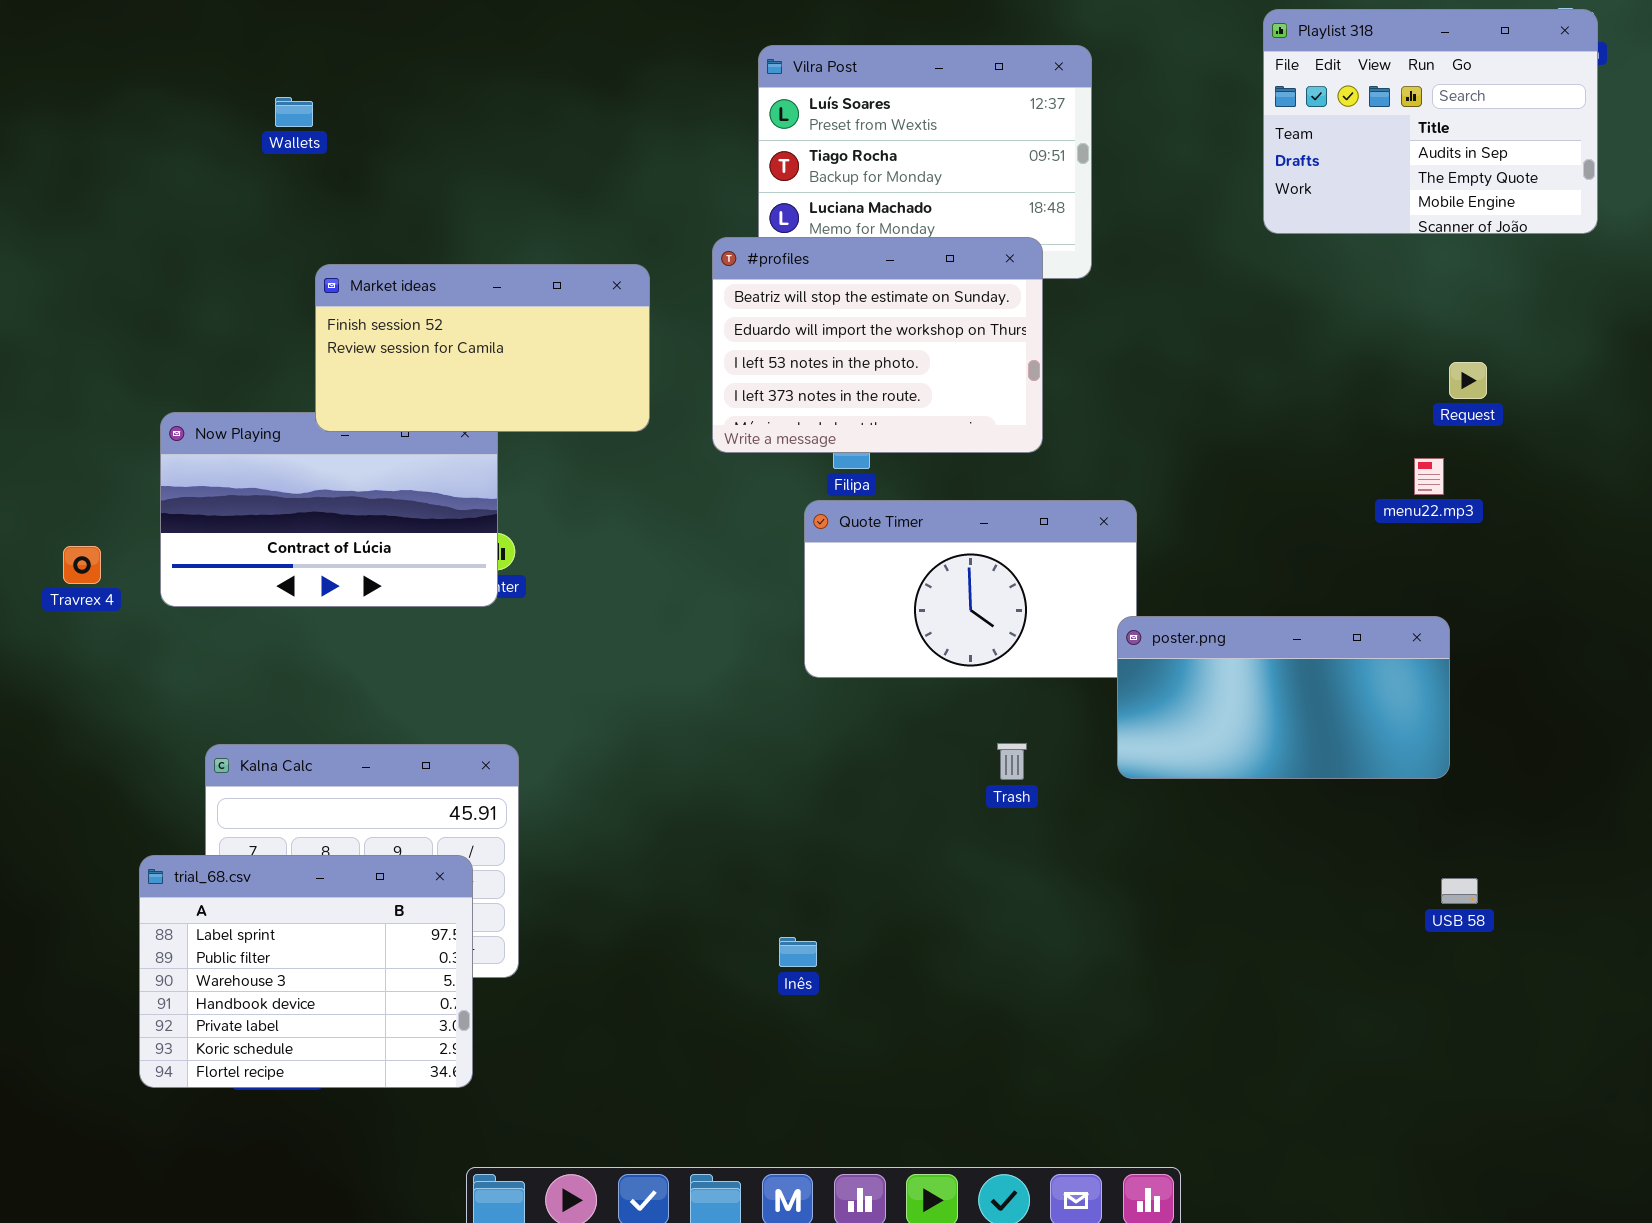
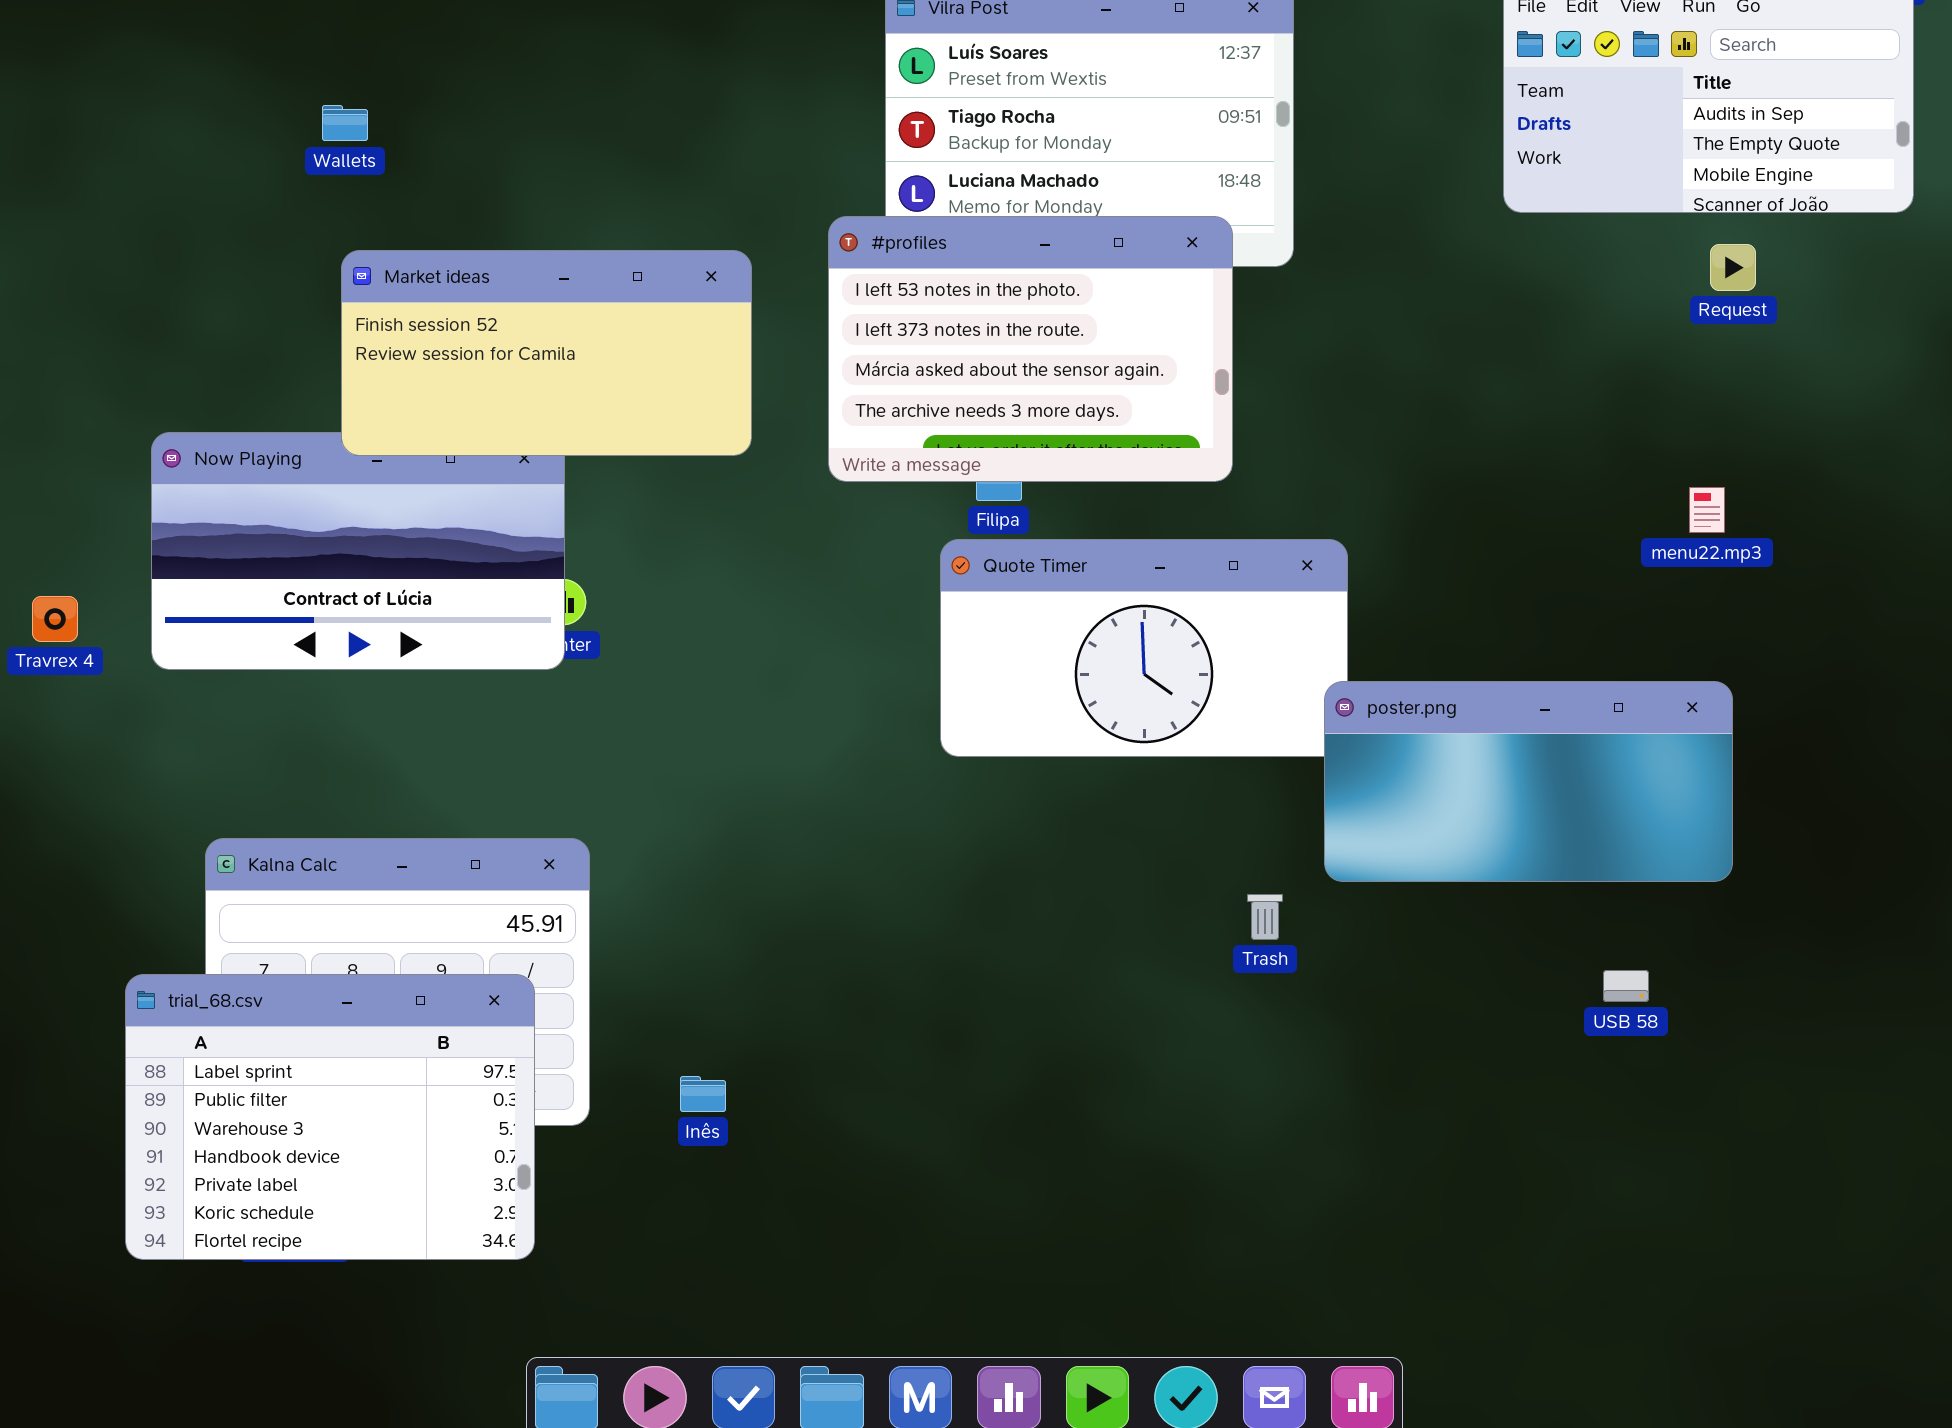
Wallets: [275,97,313,127] -> [322,105,368,141], moved
#profiles: [712,237,1043,453] -> [828,216,1233,482], scrolled down 2 rows
Request: [1449,362,1487,399] -> [1710,244,1756,291], moved
Trash: [997,743,1027,780] -> [1247,894,1283,940], moved
USB 58: [1441,878,1478,904] -> [1603,970,1649,1002], moved
Inês: [779,937,817,967] -> [680,1076,726,1112], moved

